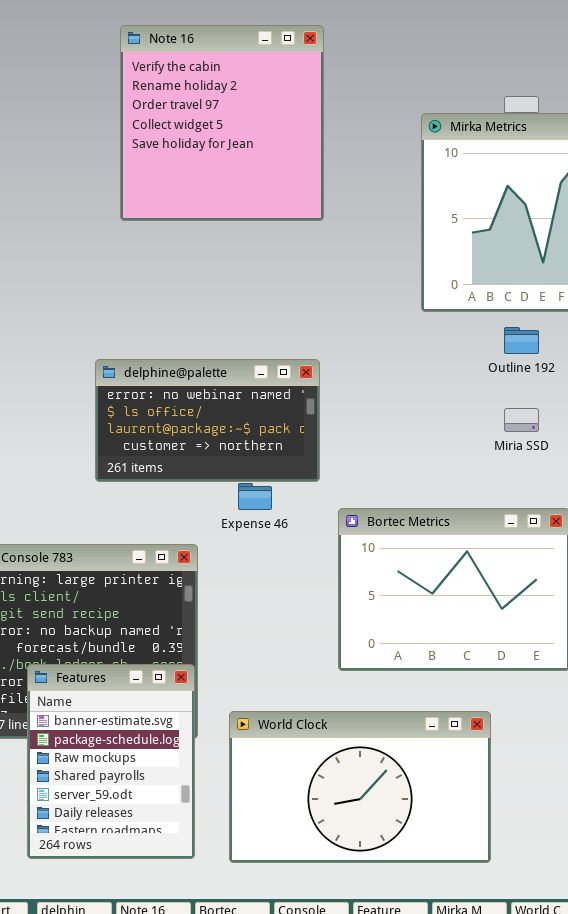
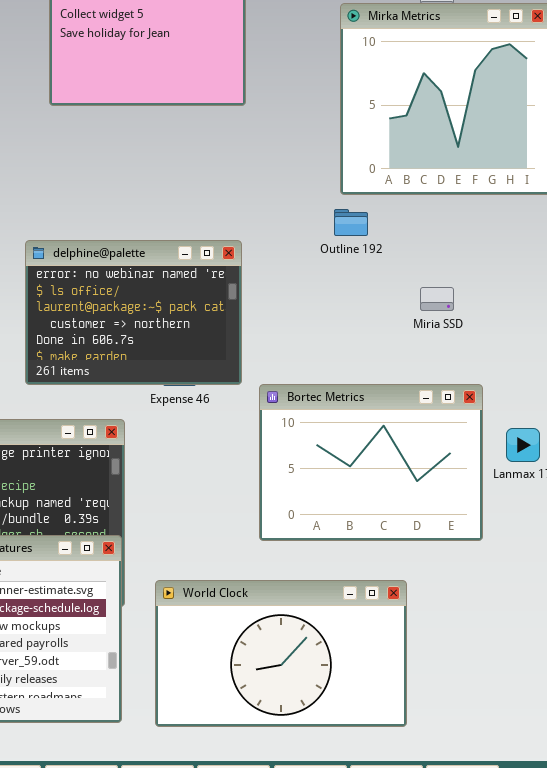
Outline 192: [504,327,539,354] -> [334,209,368,236], moved
delphine@palette: [95,359,320,482] -> [25,240,242,385], resized

